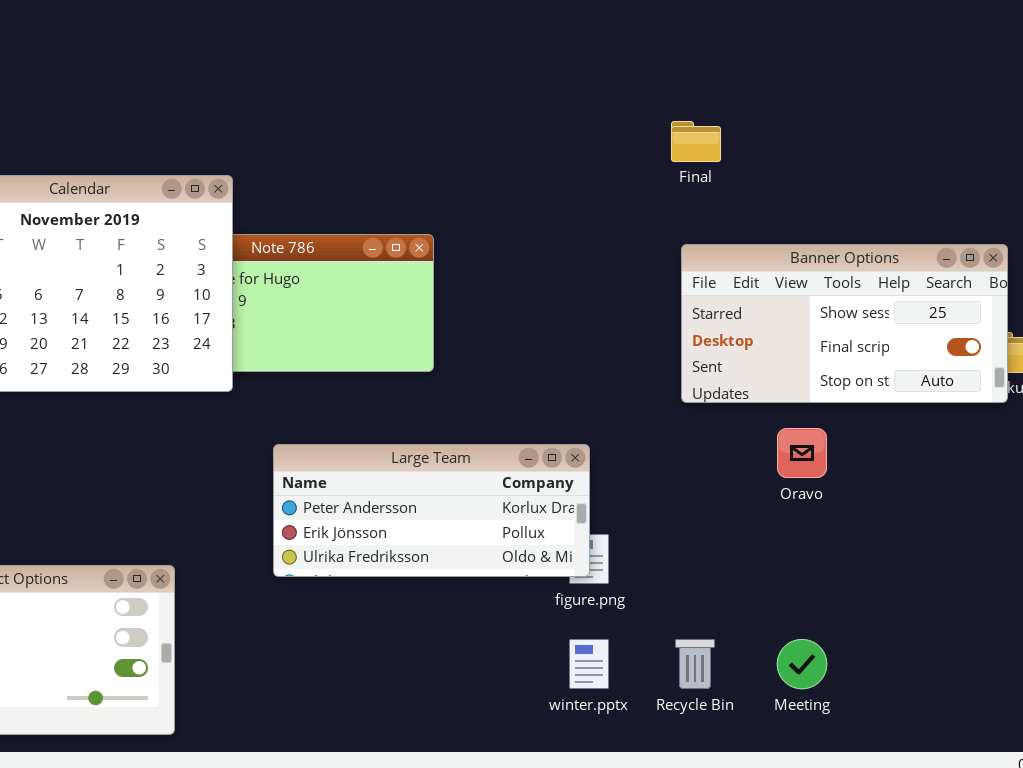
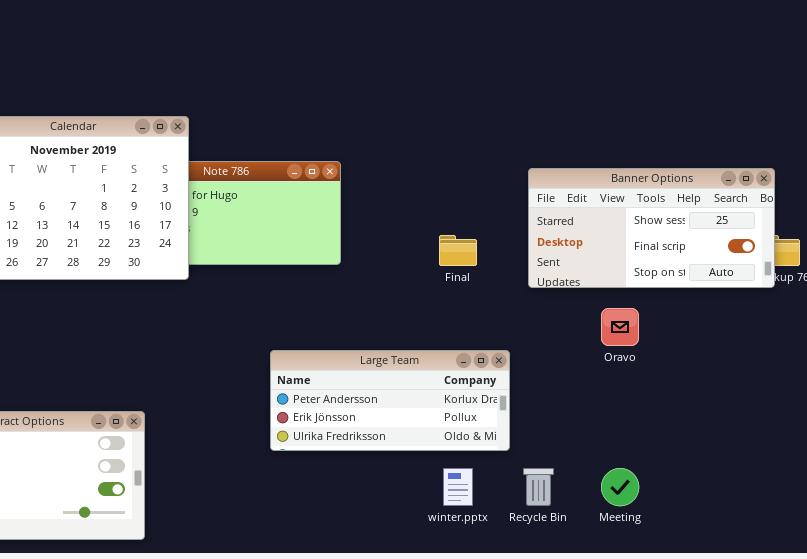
Final: [671,121,721,162] -> [439,235,477,266], moved
Large Team: [273,444,590,577] -> [270,350,510,451], moved

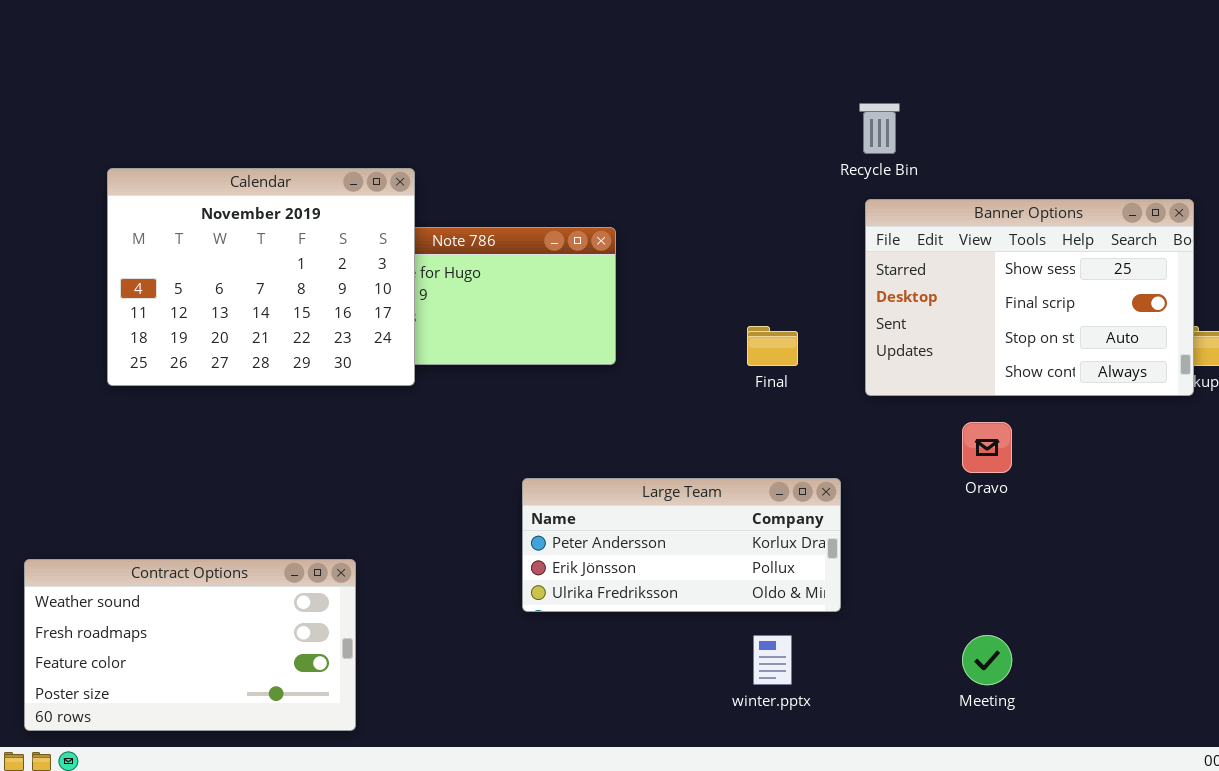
Banner Options: [528,168,775,288] -> [865,199,1194,396], resized
Recycle Bin: [523,468,554,506] -> [859,103,900,154], moved

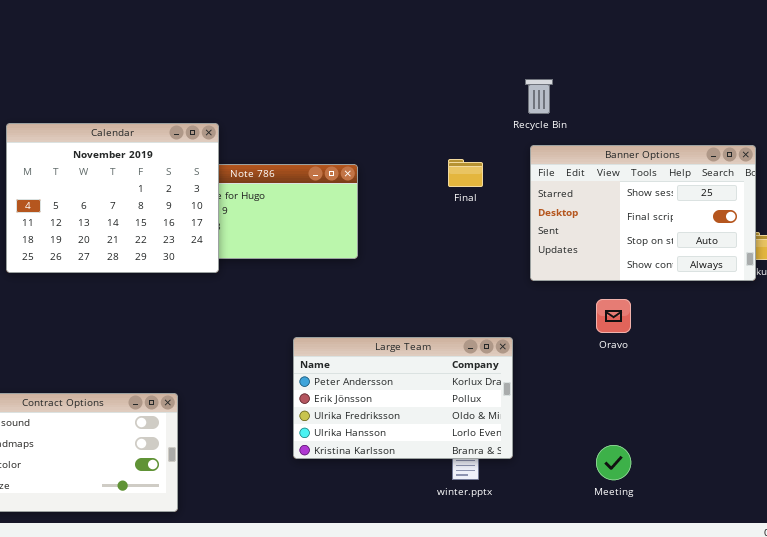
Final: [747,326,798,366] -> [448,159,483,187], moved
Large Team: [522,478,841,612] -> [293,337,513,459], resized

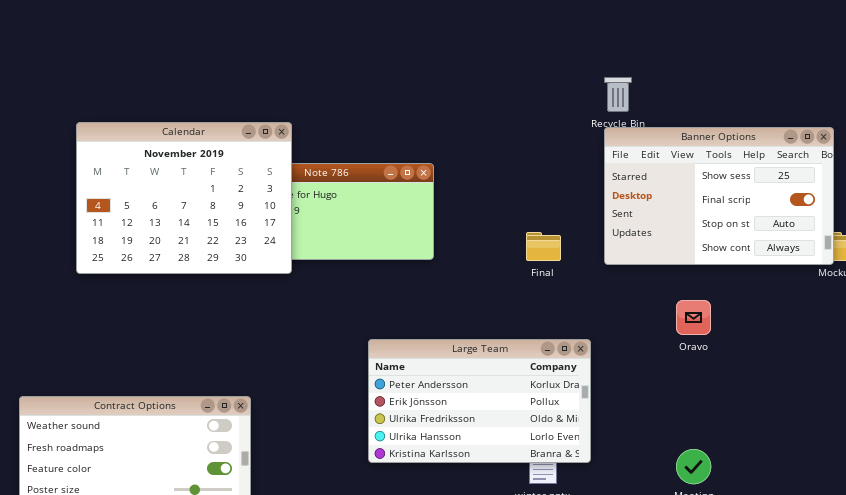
Banner Options: [530,145,756,281] -> [604,127,834,265], moved
Final: [448,159,483,187] -> [526,232,561,261], moved

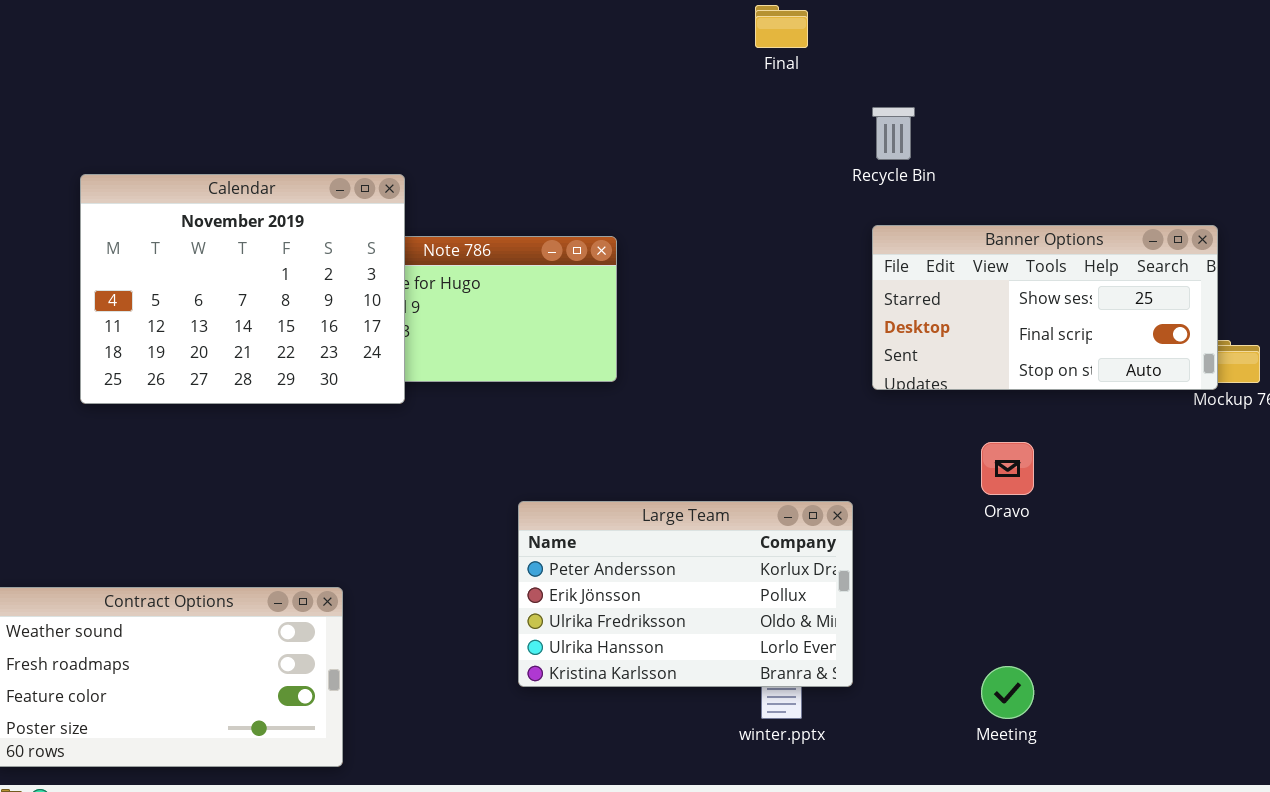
Banner Options: [604,127,834,265] -> [872,225,1218,390], resized
Final: [526,232,561,261] -> [755,5,808,48], moved

